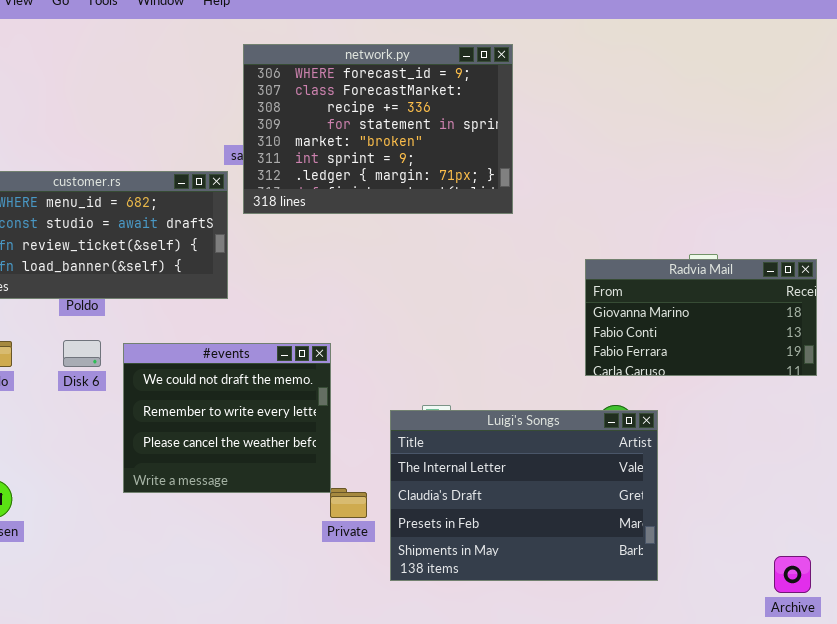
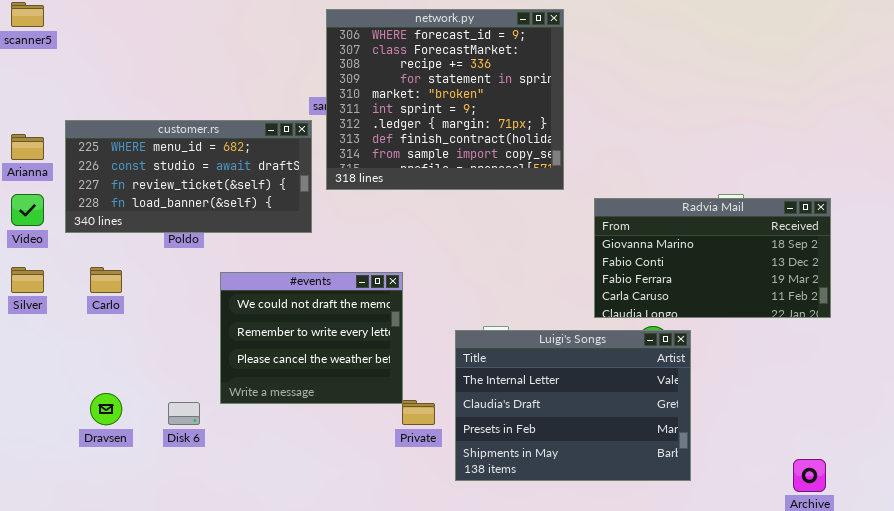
network.py: [243,44,513,214] -> [326,9,564,190], resized
Radvia Mail: [585,259,817,376] -> [594,198,831,318], resized
Disk 6: [63,340,101,367] -> [168,402,200,425], moved

